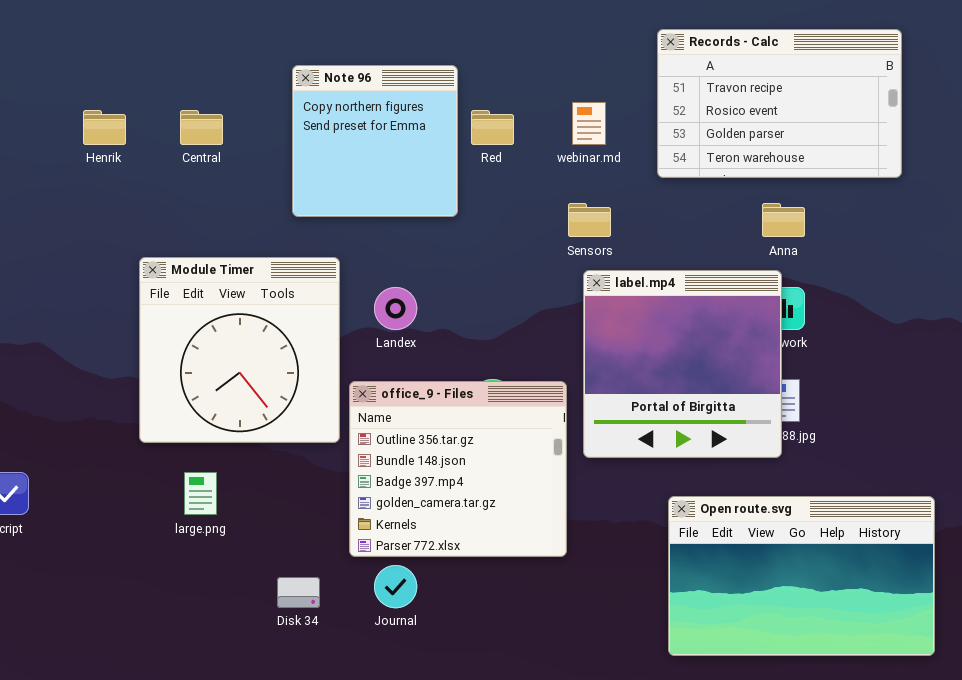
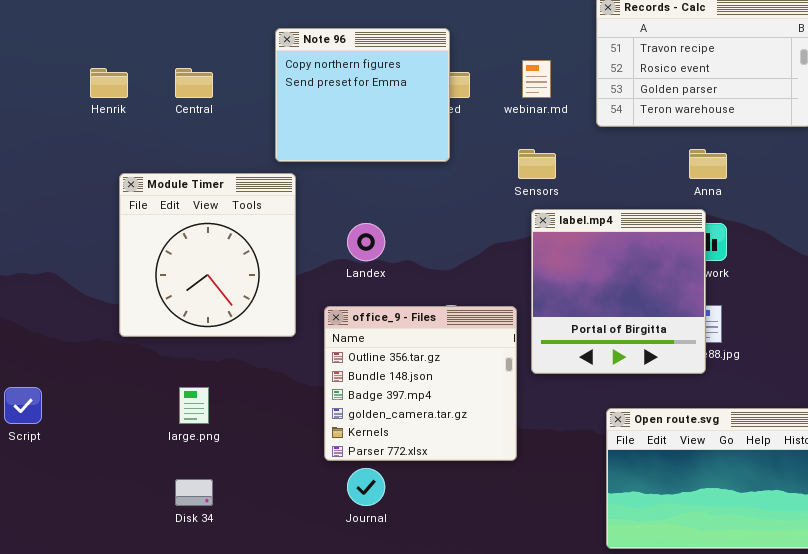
Note 96: [292,65,458,217] -> [275,28,450,162], resized
Module Timer: [139,257,340,443] -> [119,173,296,337], moved
Disk 34: [277,577,320,608] -> [175,479,213,506], moved

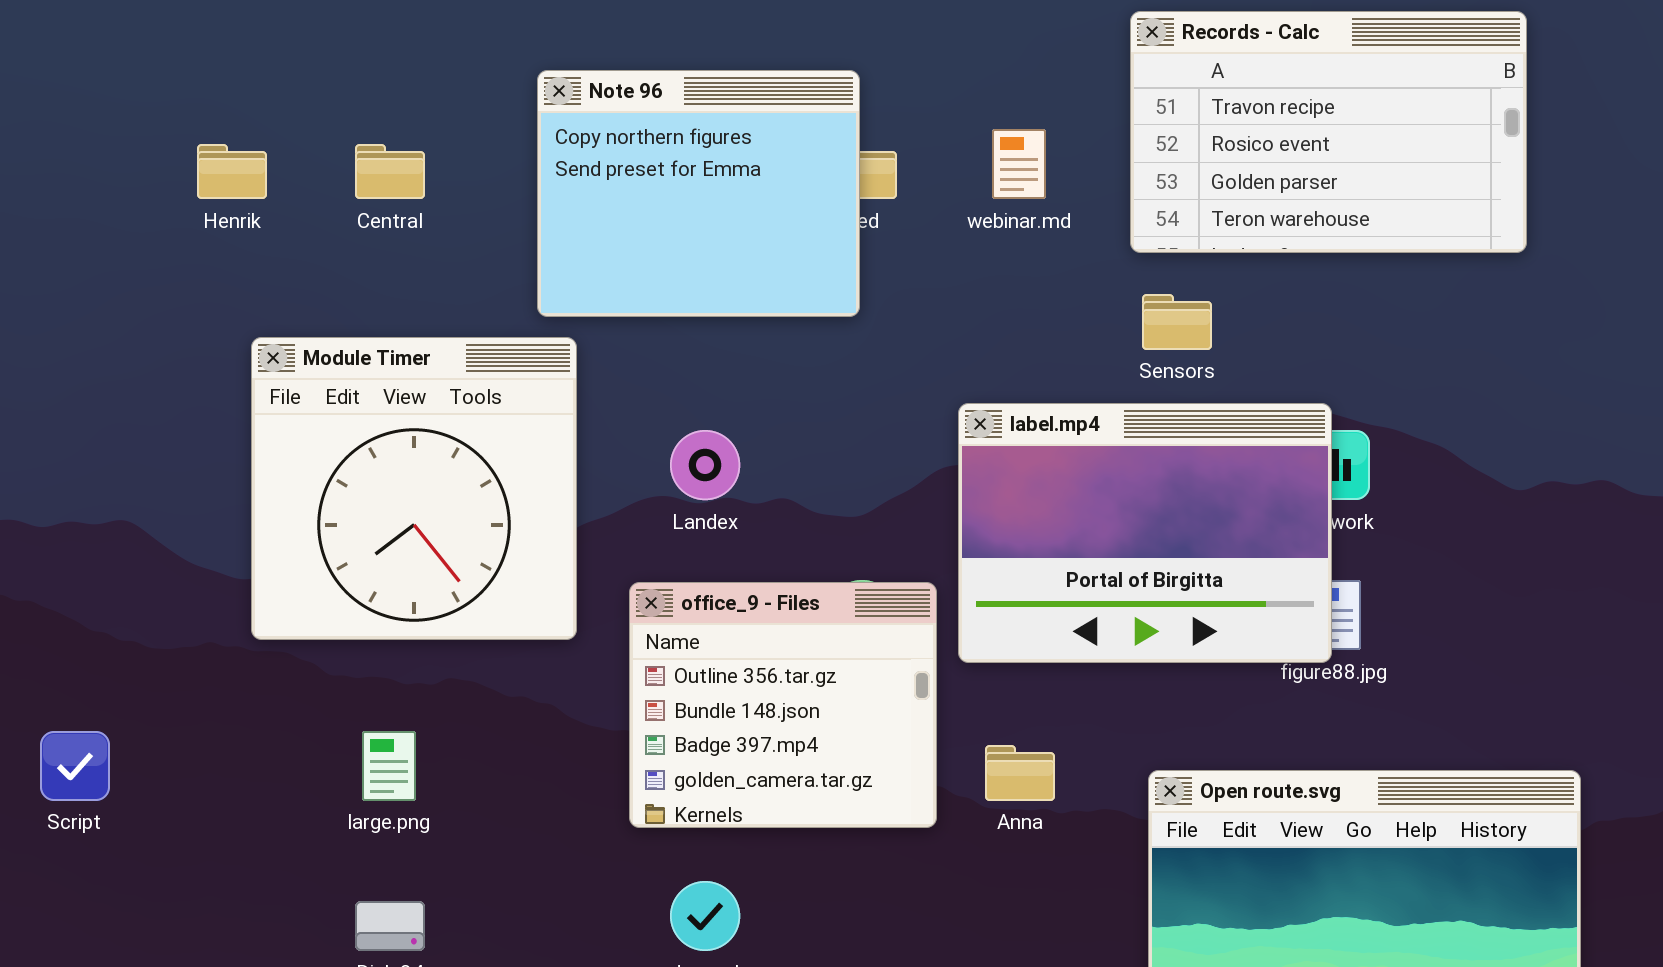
Sensors: [518,149,556,179] -> [1142,294,1212,350], moved
Anna: [689,149,727,179] -> [985,745,1055,801], moved
label.mp4: [531,209,706,374] -> [958,403,1332,663], resized
office_9 - Files: [324,306,517,461] -> [629,582,937,828], resized

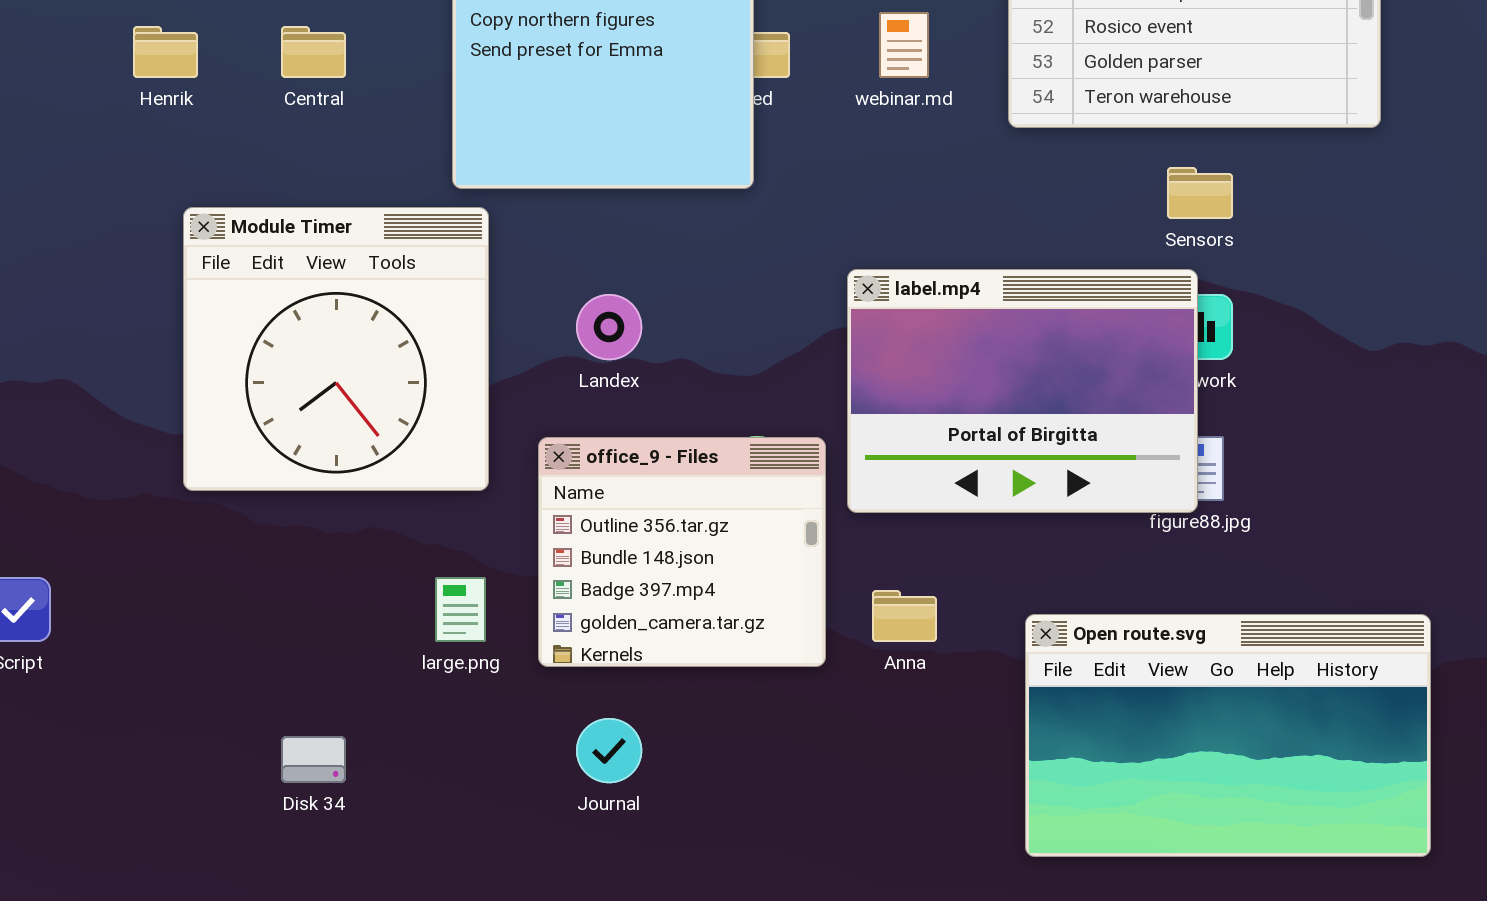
Sensors: [1142,294,1212,350] -> [1167,167,1233,219], moved
large.png: [362,731,416,801] -> [435,577,486,642], moved

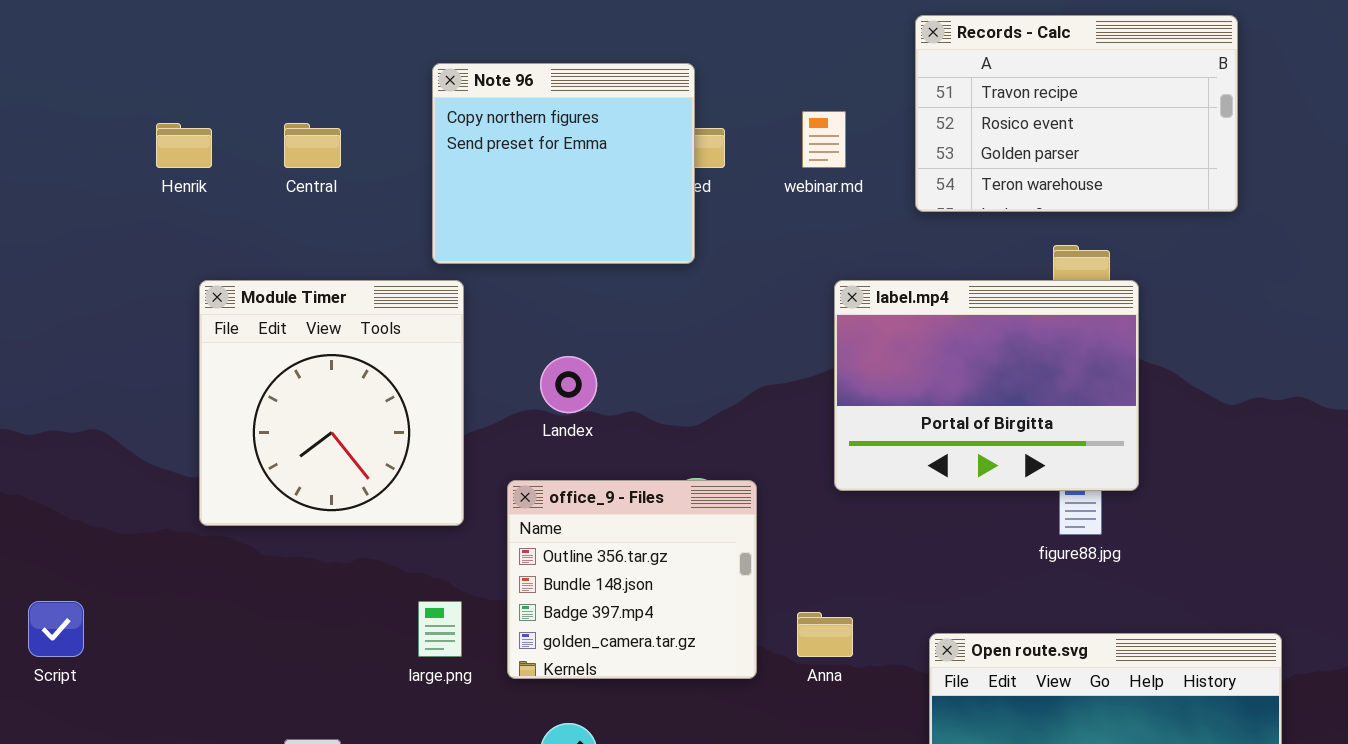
label.mp4: [847,269,1198,513] -> [834,280,1139,491], moved

